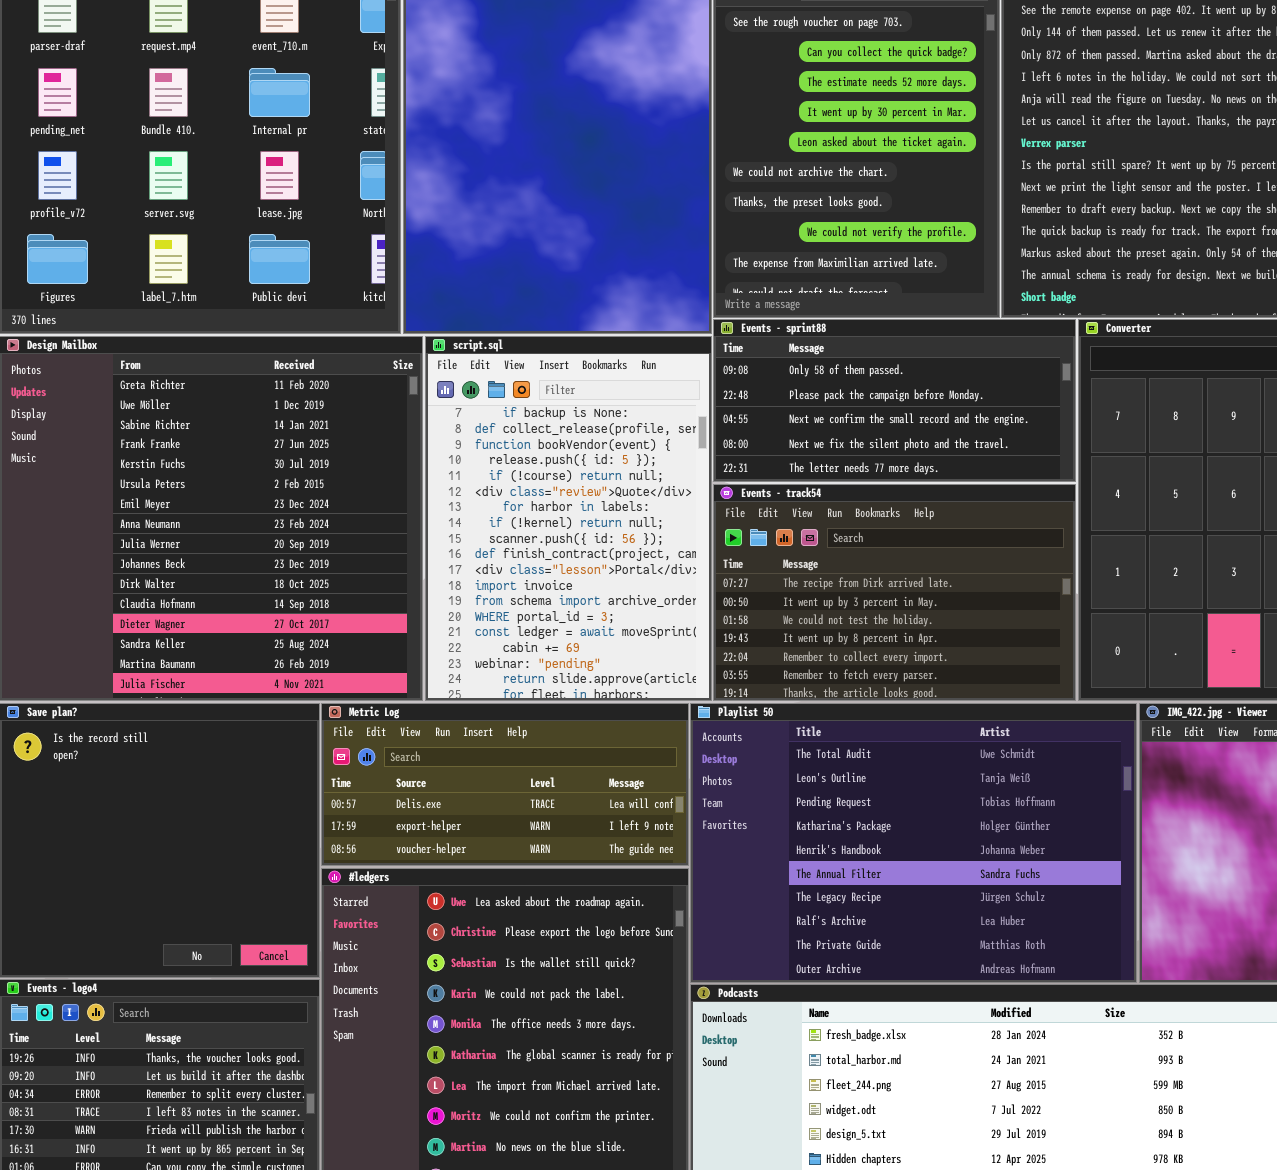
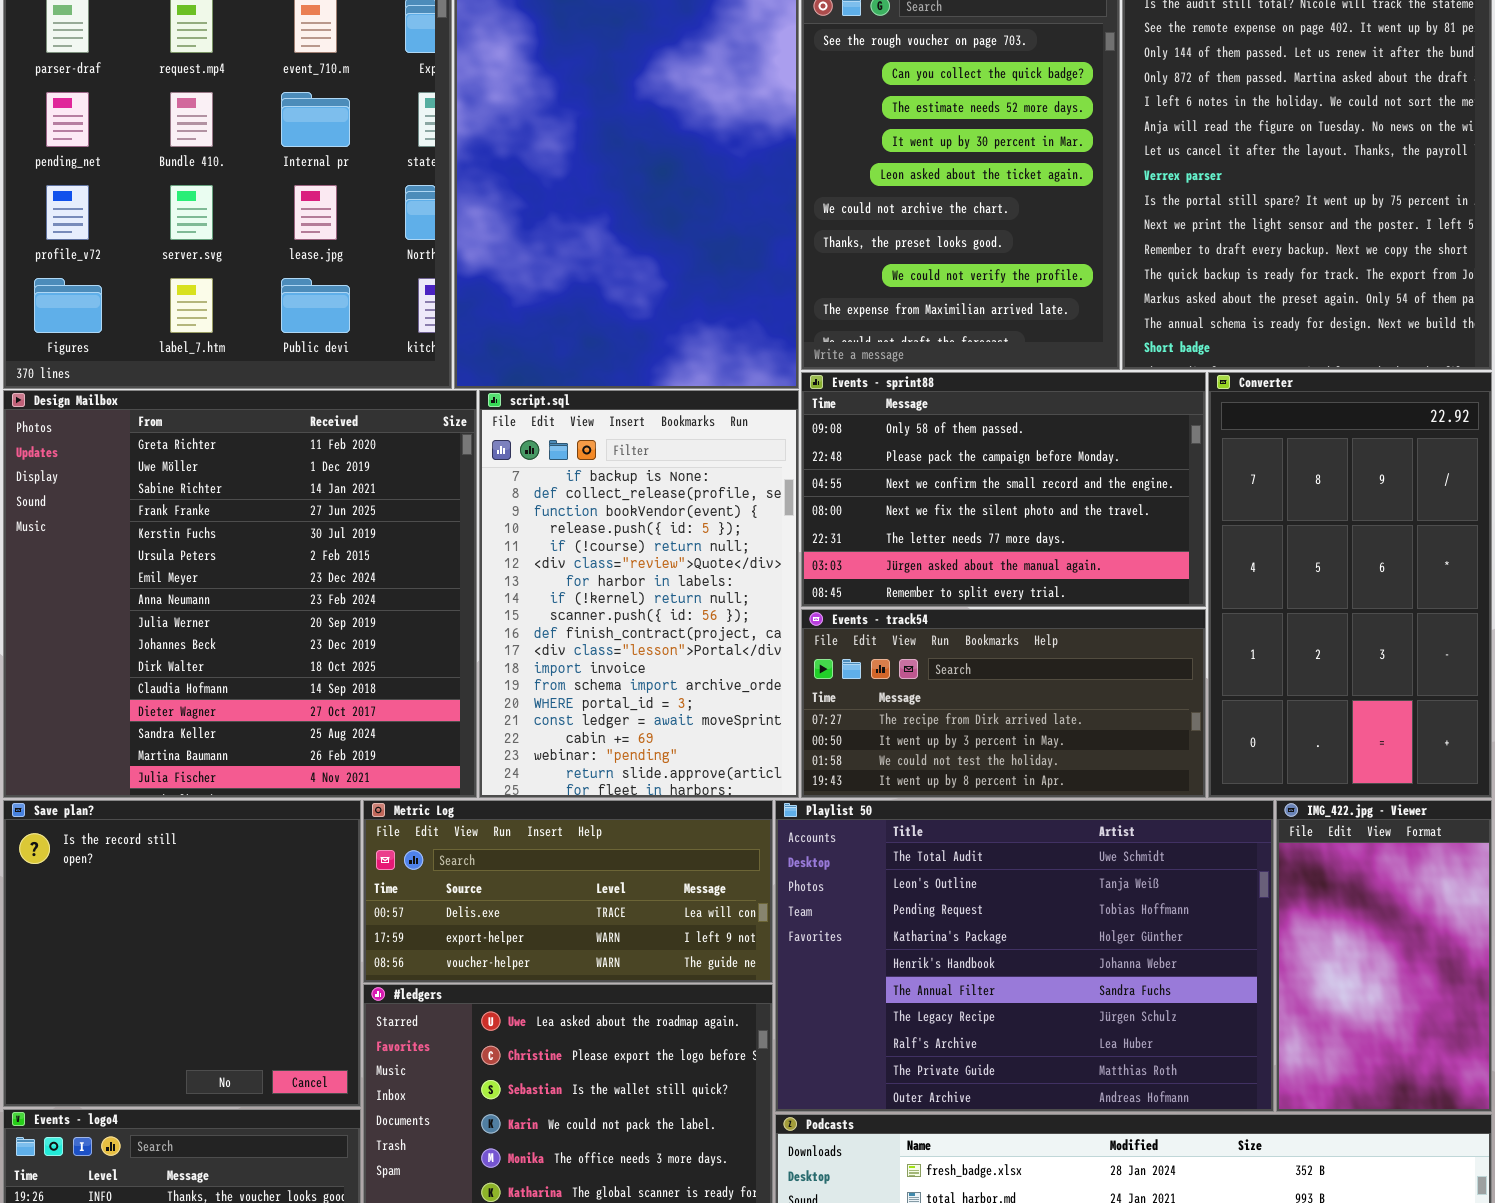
Events - sprint88: [713,319,1076,482] -> [801,372,1206,607], resized
Events - track54: [713,484,1076,701] -> [801,609,1206,798], resized

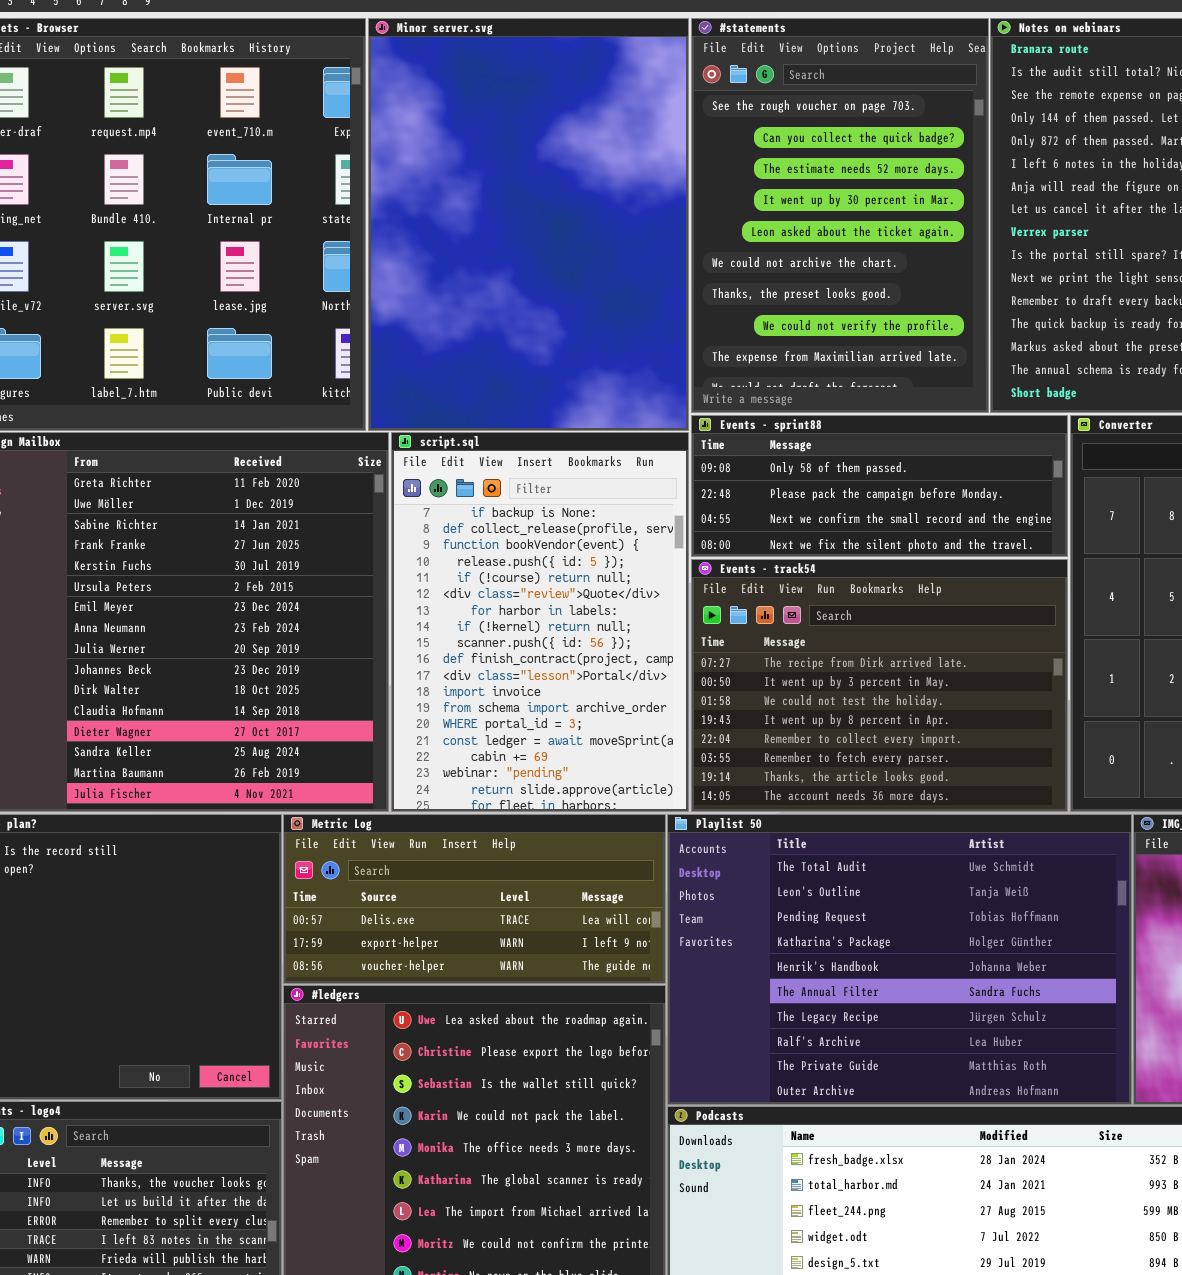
Events - sprint88: [801,372,1206,607] -> [691,415,1068,557], resized
Events - track54: [801,609,1206,798] -> [691,559,1068,812], resized

